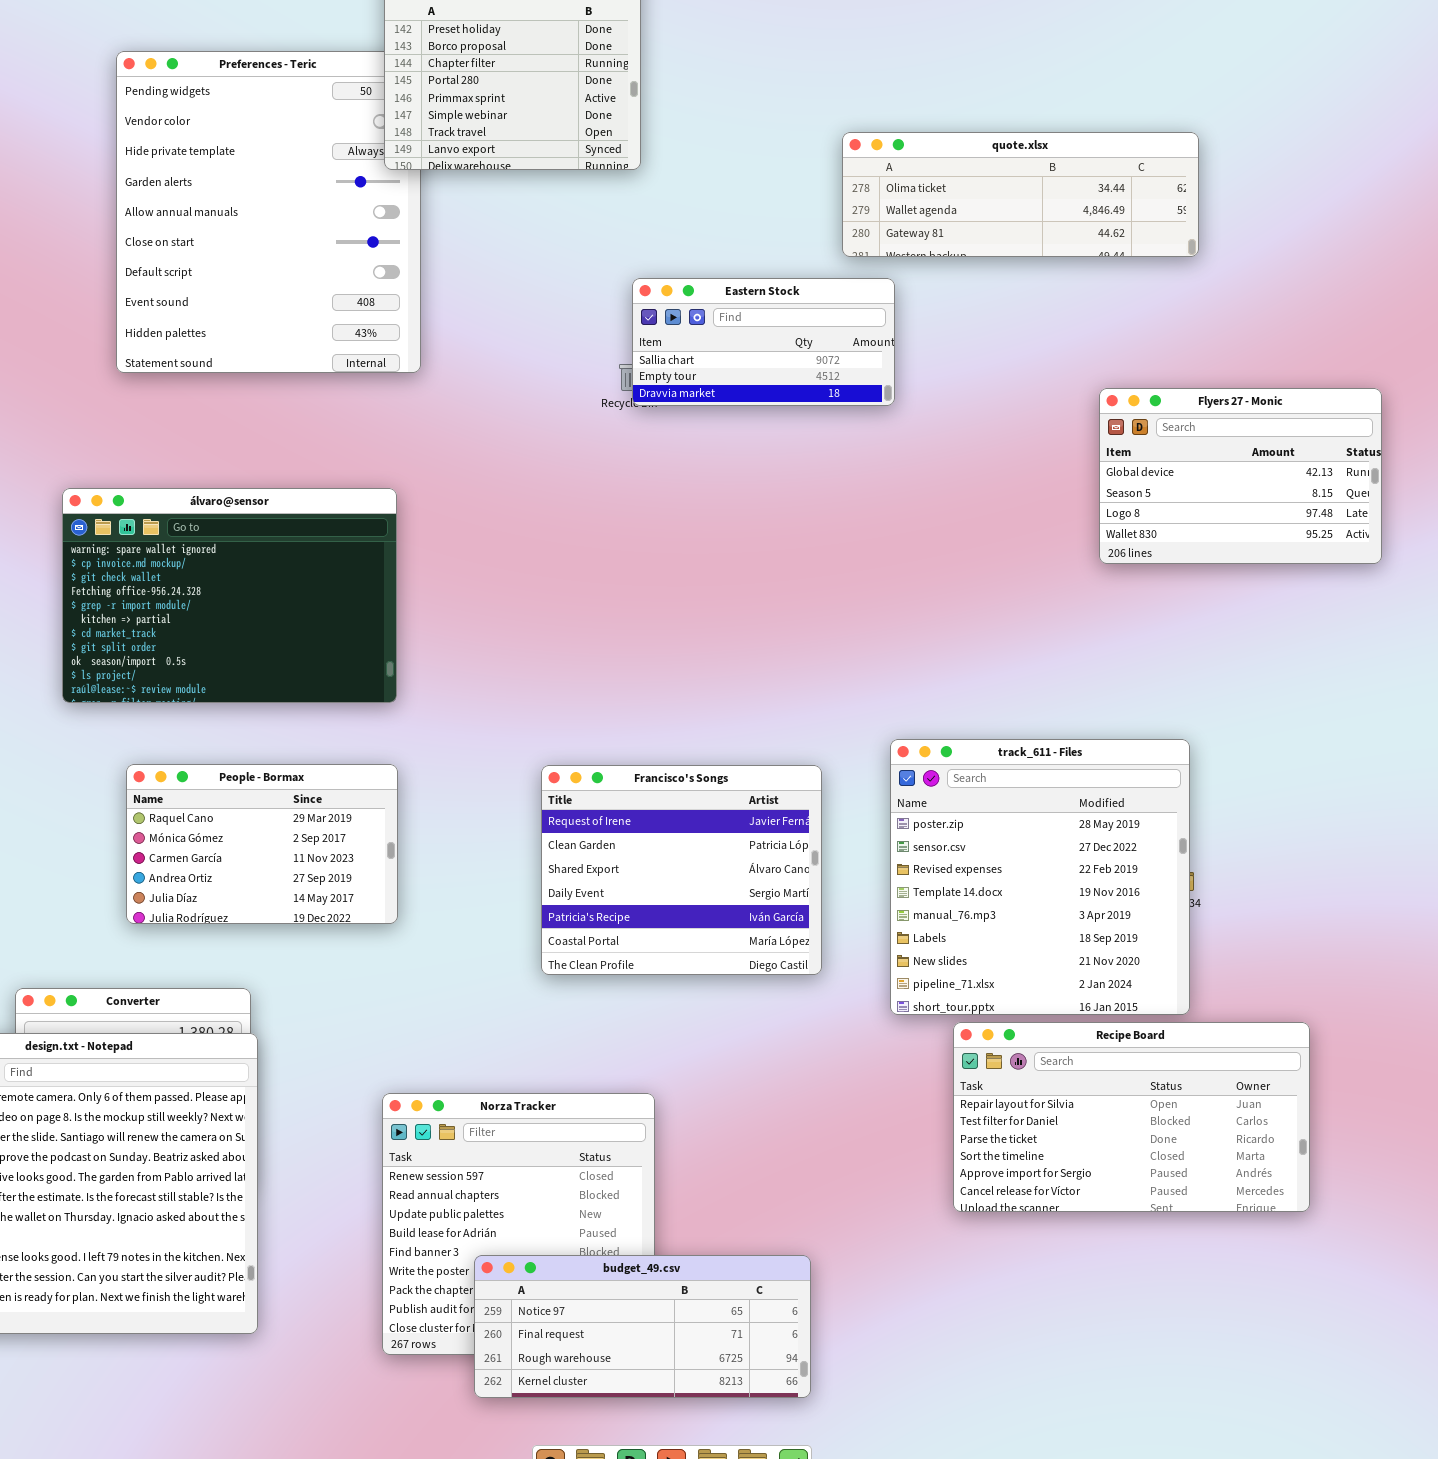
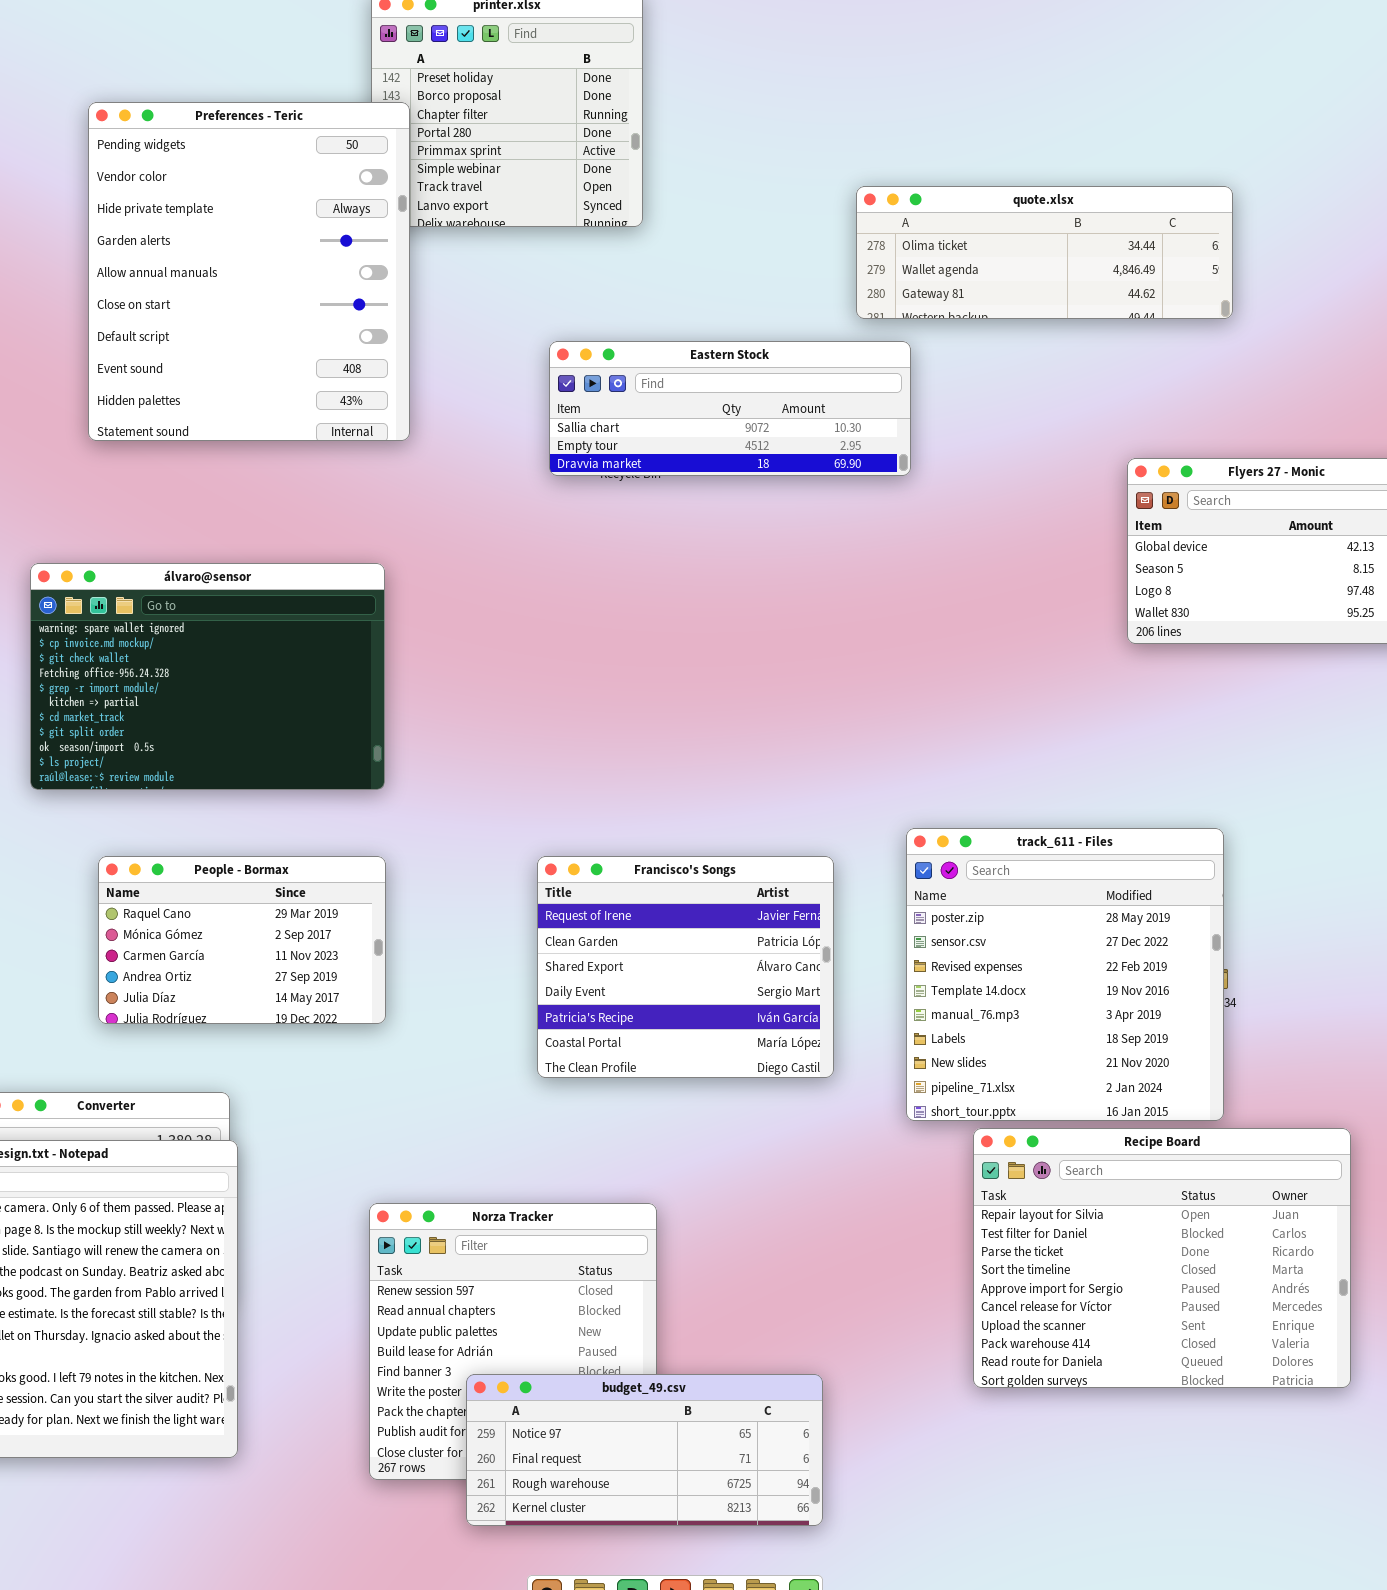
Preferences - Teric: [116,51,421,373] -> [88,102,410,441], raised
Eastern Stock: [632,278,895,406] -> [549,341,911,476], resized
Recipe Board: [953,1022,1310,1212] -> [973,1128,1351,1388], resized

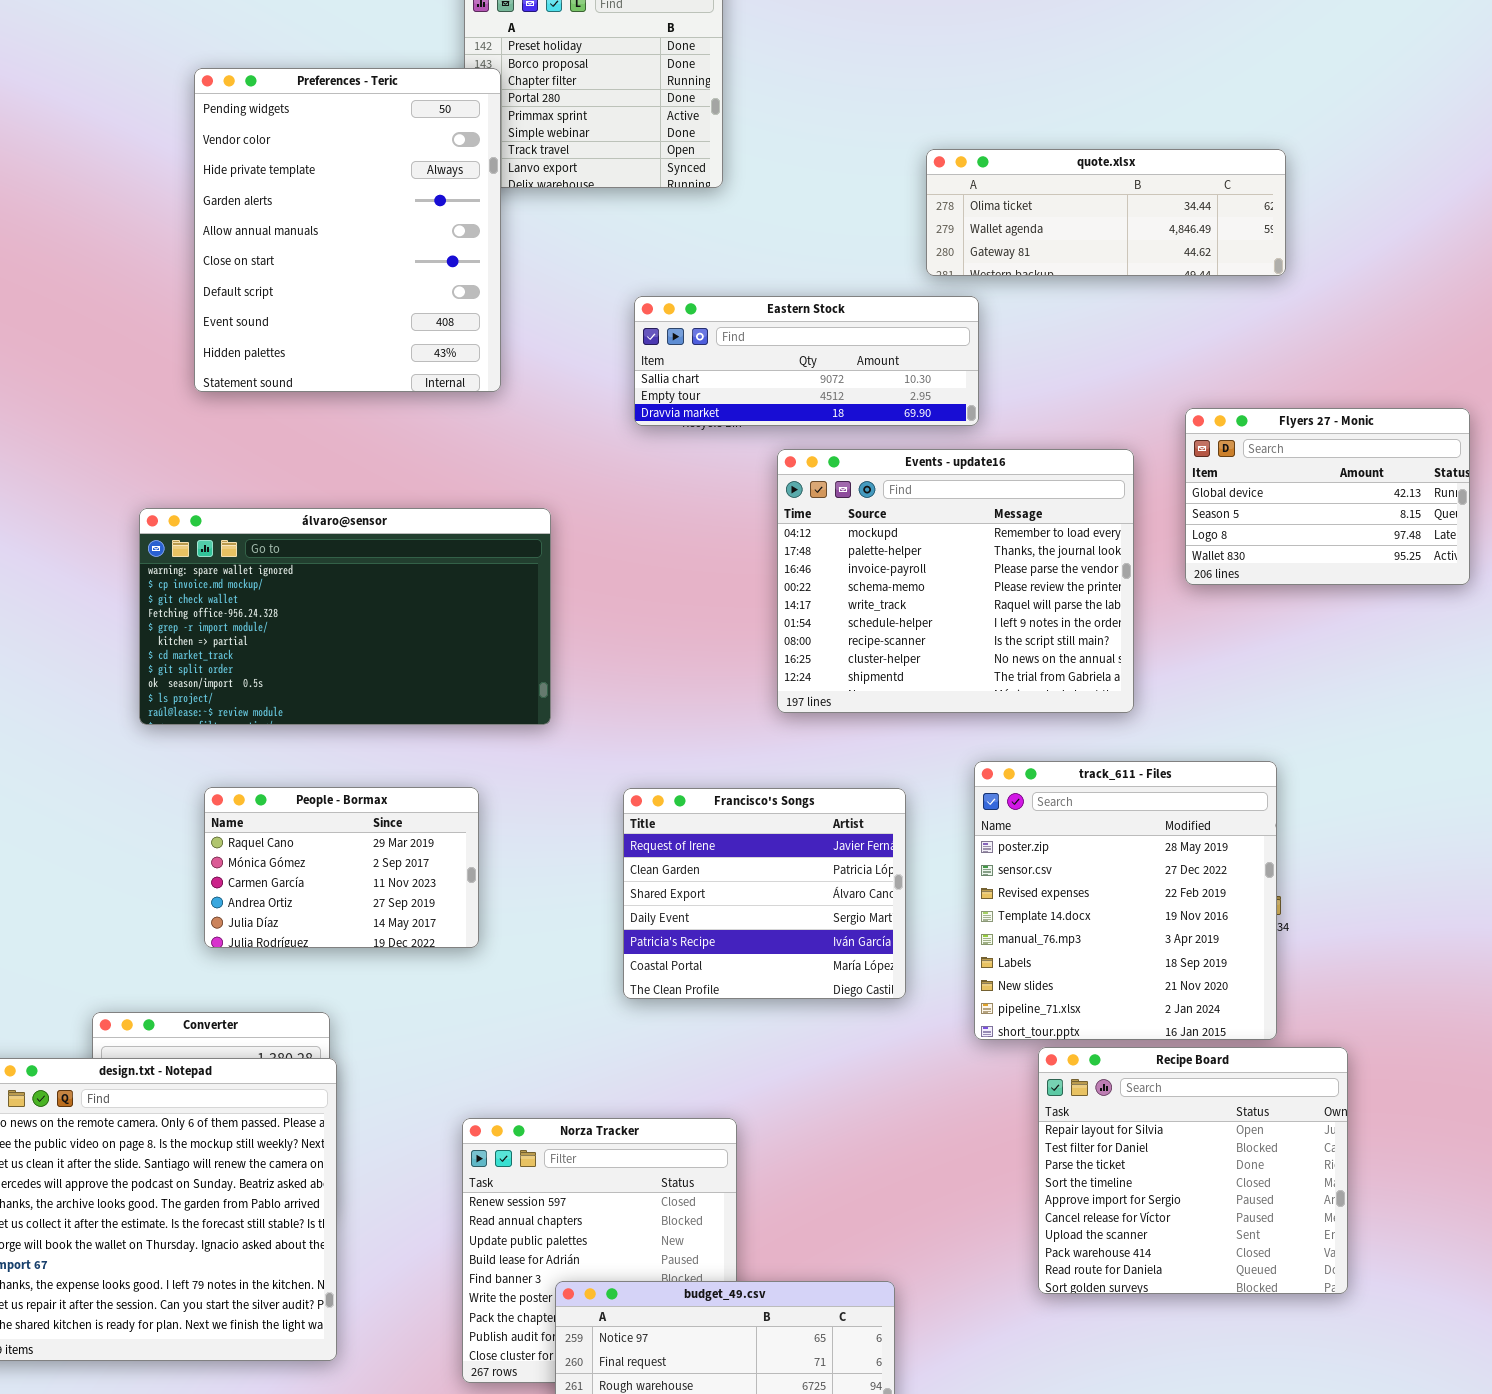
Events - update16: none -> [777,449,1134,713], opened
álvaro@sensor: [30,563,385,790] -> [139,508,551,725], resized
Recipe Board: [973,1128,1351,1388] -> [1038,1047,1348,1294], resized

